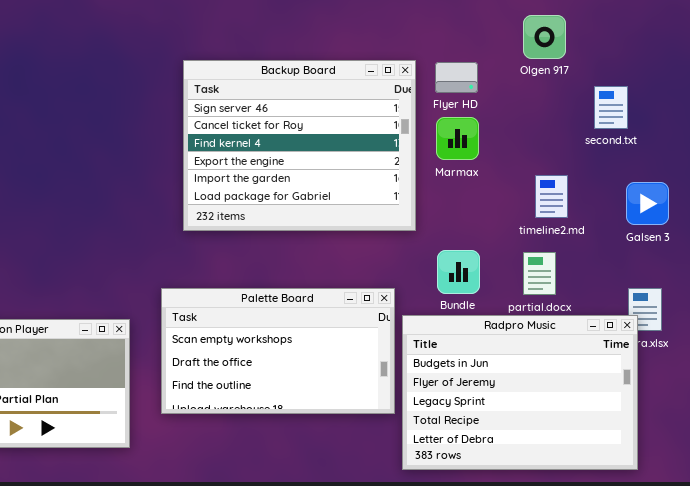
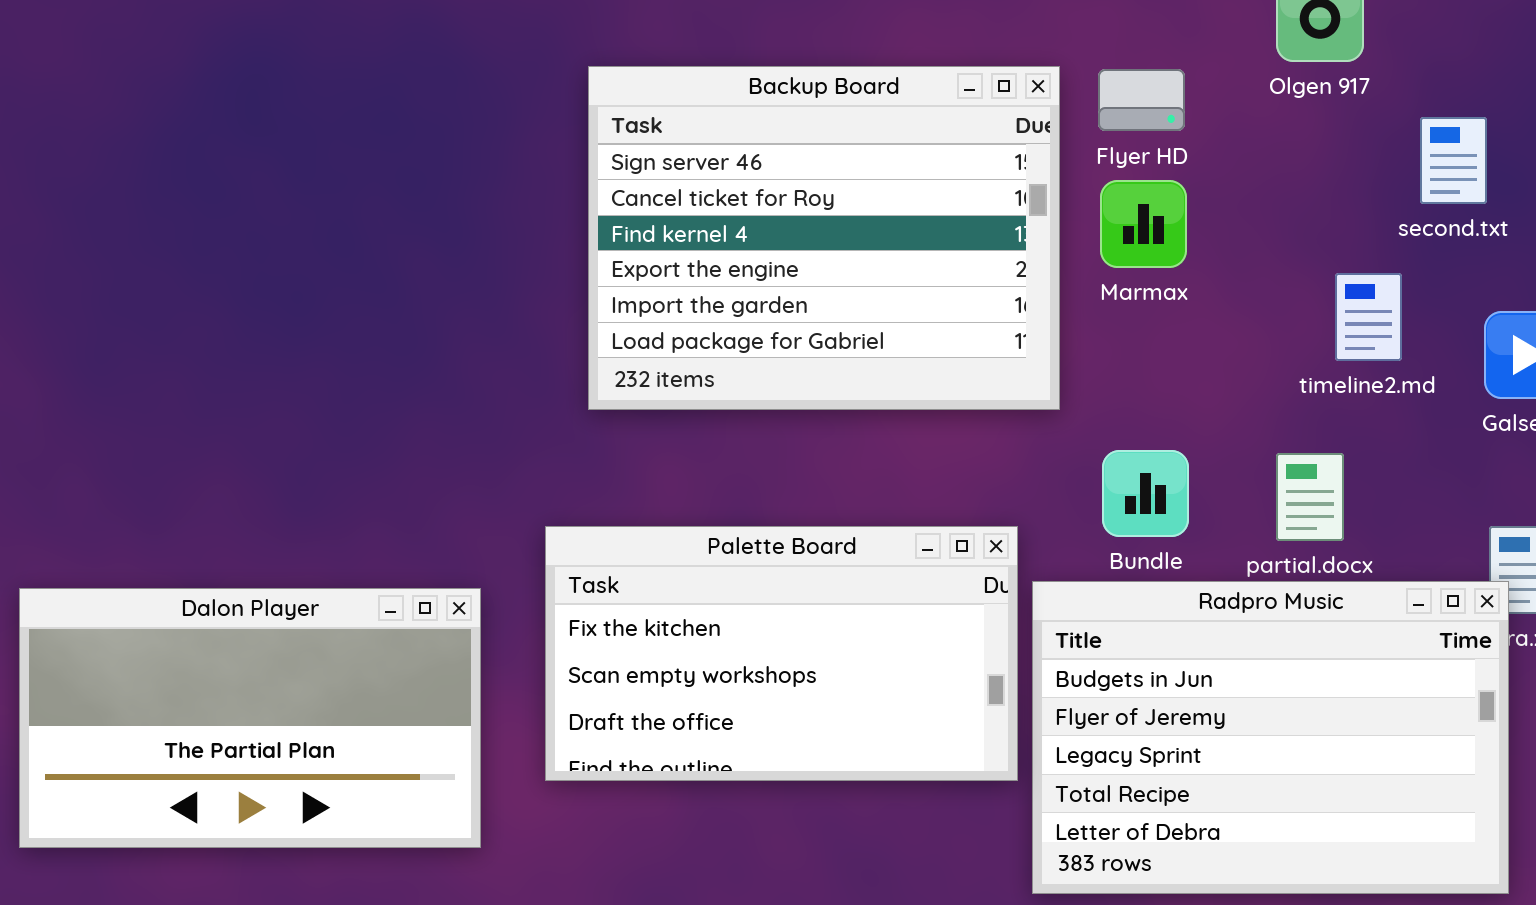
timeline2.md: [535,175,568,218] -> [1335,273,1402,361], moved
Palette Board: [161,288,395,414] -> [545,526,1018,781], scrolled up 1 row

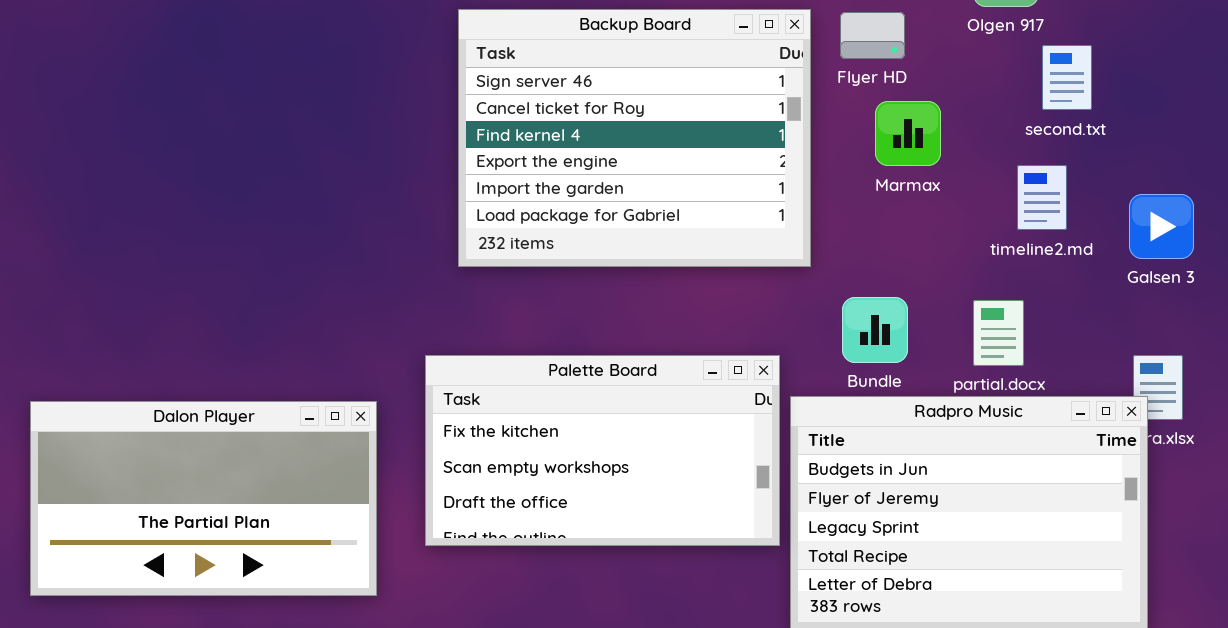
second.txt: [1420,117,1487,204] -> [1042,45,1092,110], moved
Marmax: [1100,180,1187,268] -> [875,101,941,166], moved

